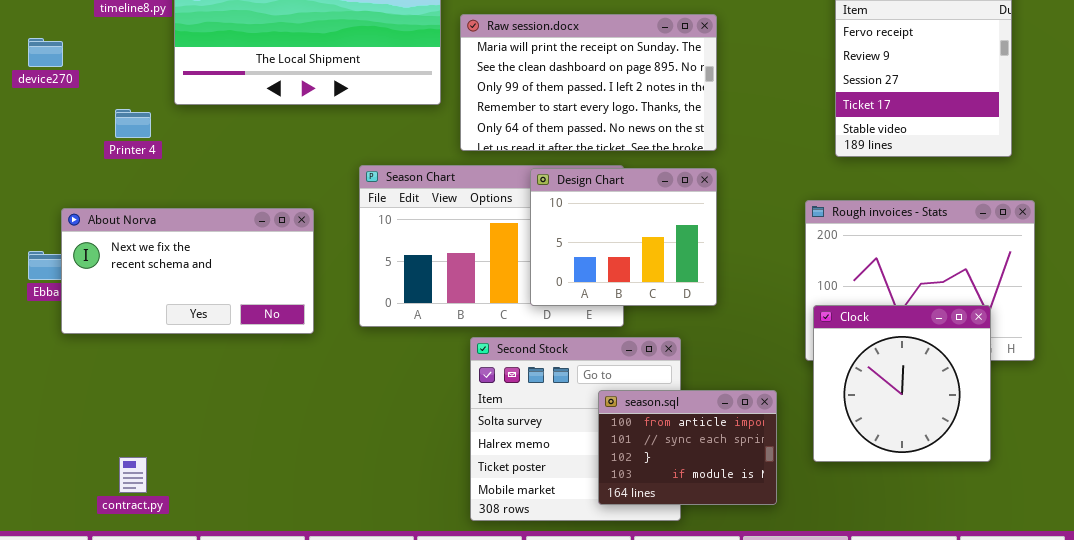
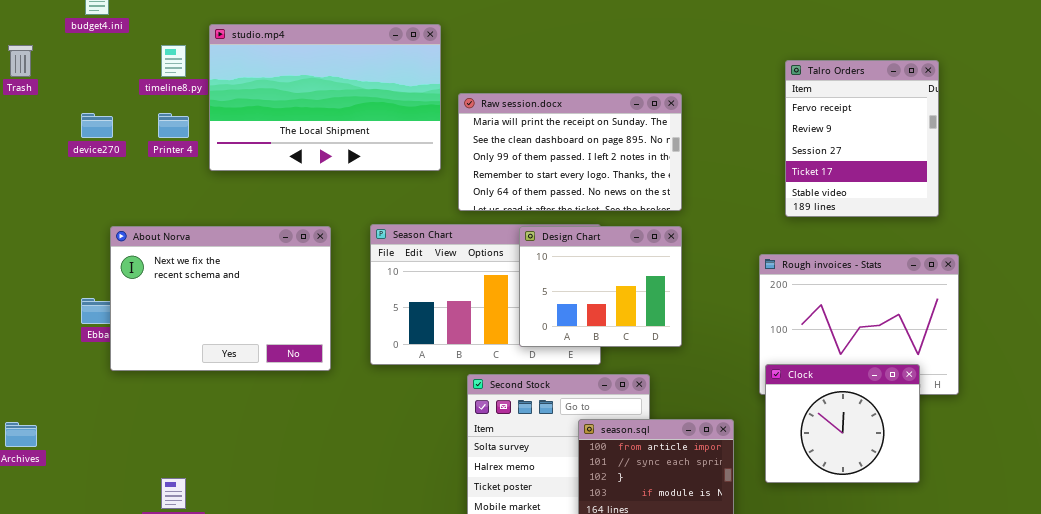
Printer 4: [115,109,151,138] -> [158,113,189,138], moved
About Norva: [61,208,314,334] -> [110,226,331,371], resized
Clock: [813,305,991,462] -> [765,364,920,483], resized

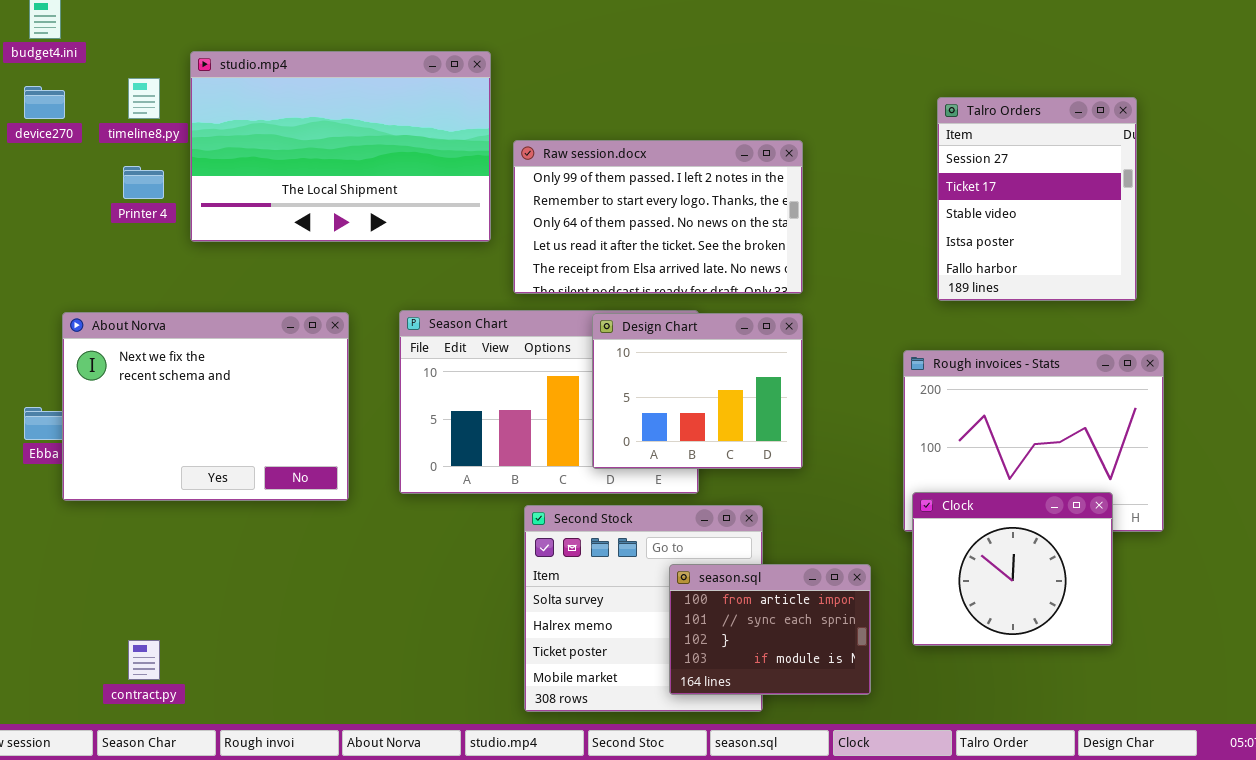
Talro Orders: [785,60,939,217] -> [937,97,1137,301], scrolled down 2 rows
Raw session.docx: [458,93,682,211] -> [513,140,803,294], scrolled down 2 rows
device270: [81,113,113,138] -> [24,86,65,119], moved

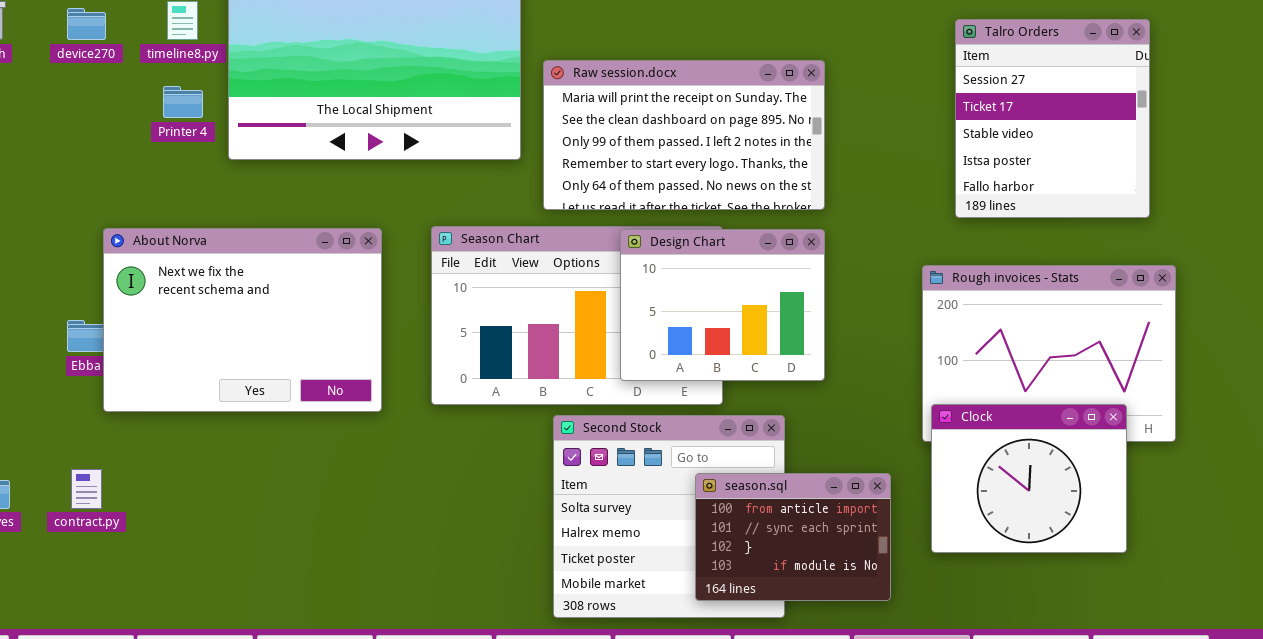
Raw session.docx: [513,140,803,294] -> [543,60,825,210], scrolled up 2 rows
contract.py: [128,640,160,680] -> [71,469,102,509], moved

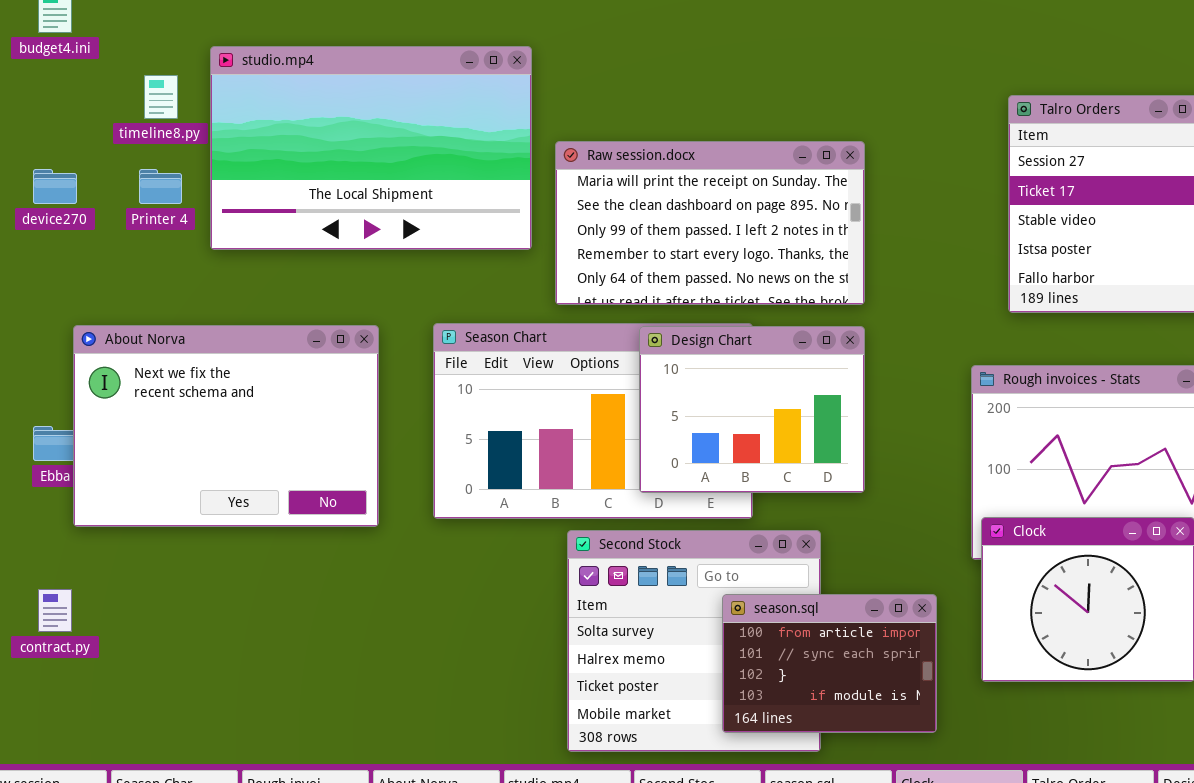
device270: [67,8,106,40] -> [33,169,77,204], moved

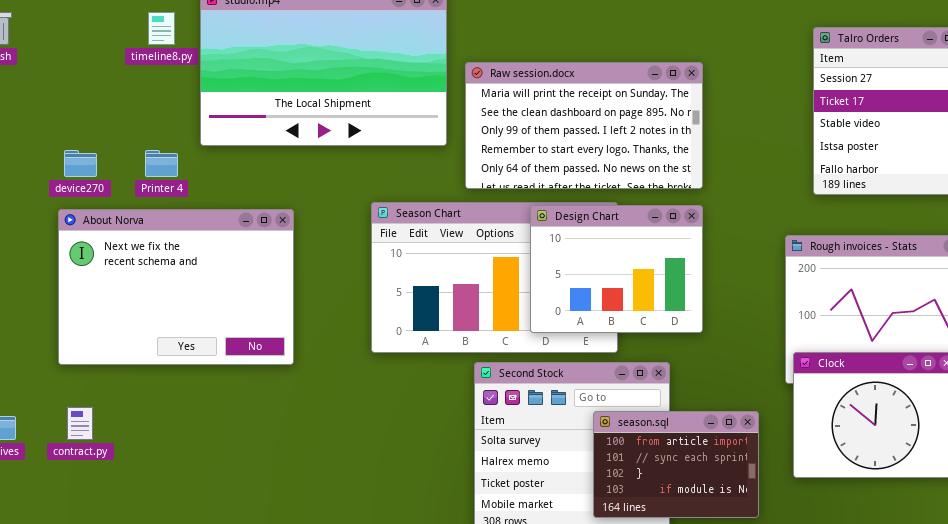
device270: [33,169,77,204] -> [64,150,97,177], moved
Printer 4: [139,169,182,204] -> [145,150,178,177], moved
About Norva: [73,325,379,527] -> [58,209,294,365], moved

